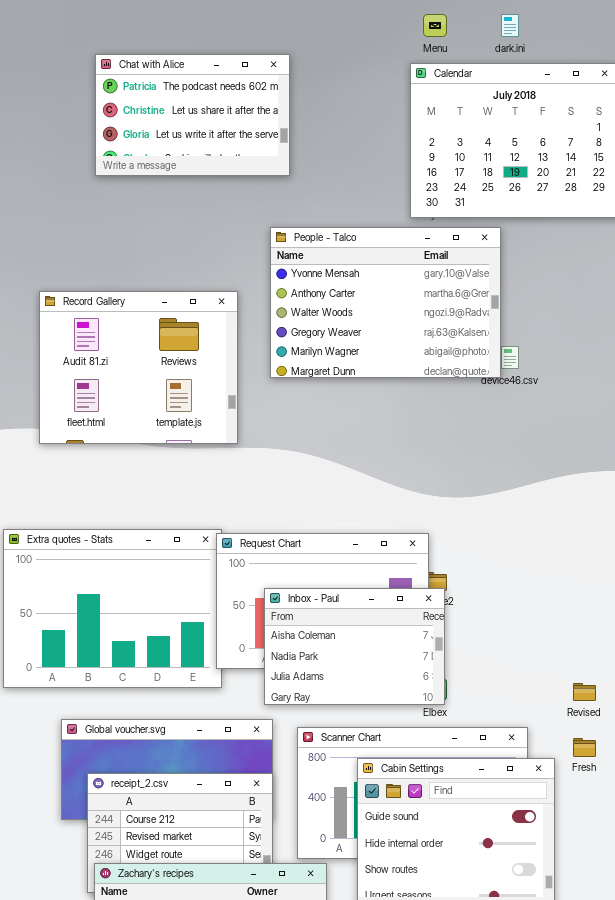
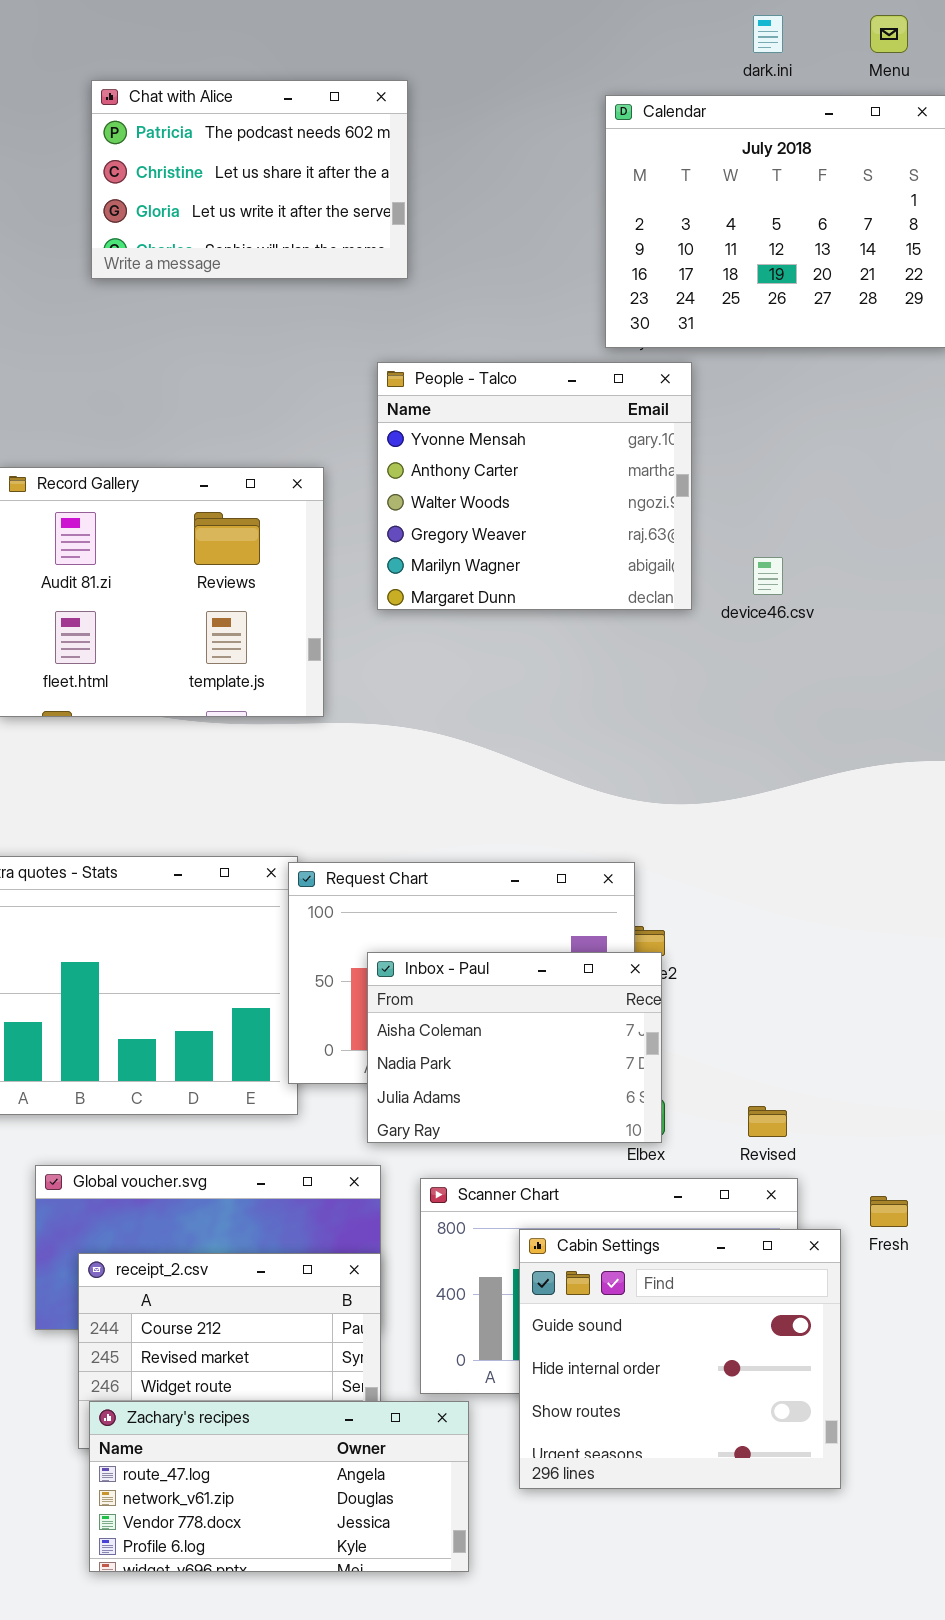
Menu: [423,14,447,37] -> [870,15,908,53], moved
People - Talco: [270,227,501,378] -> [377,362,692,610], resized
Revised: [573,683,596,701] -> [748,1106,787,1137], moved

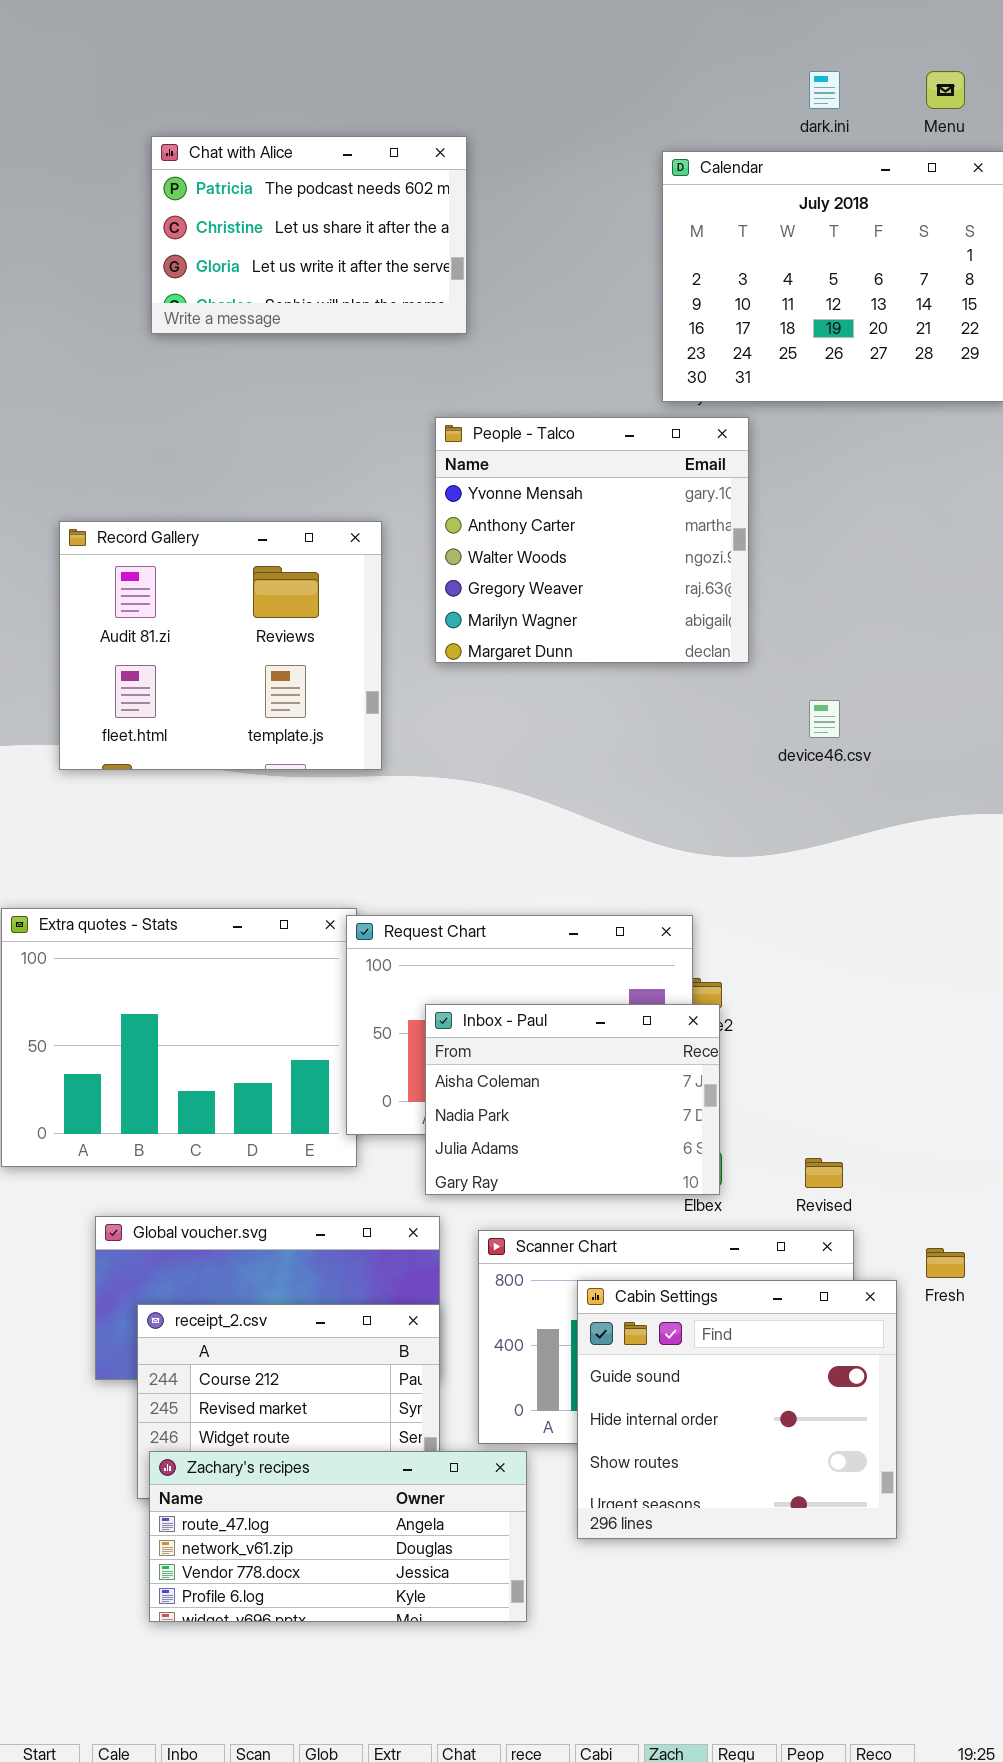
device46.csv: [753,557,783,595] -> [809,700,840,738], moved

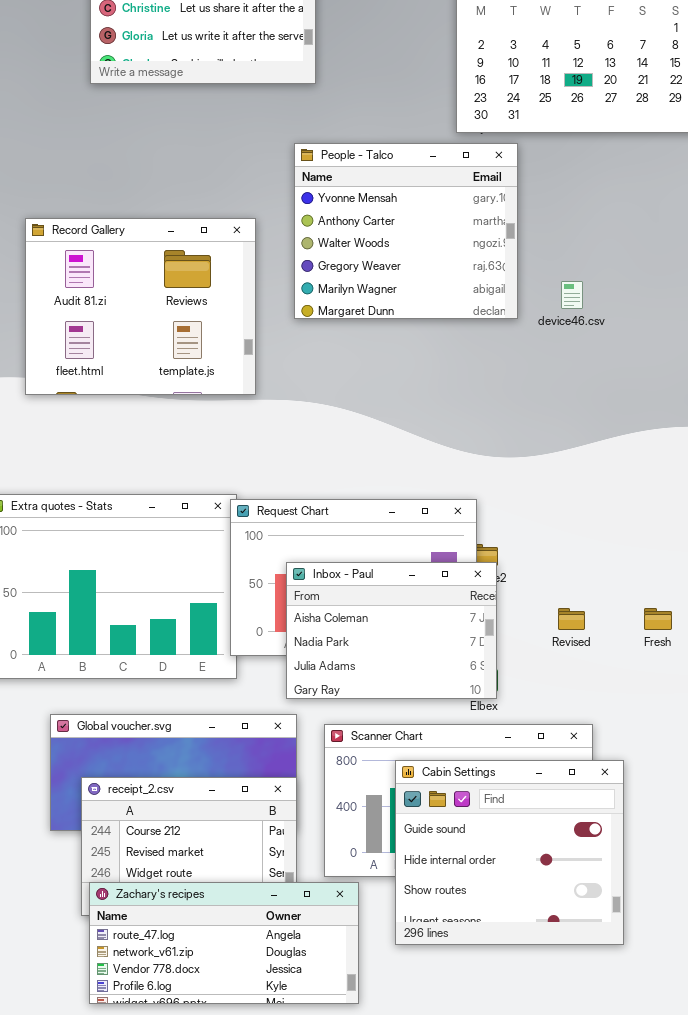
device46.csv: [809,700,840,738] -> [561,281,583,309], moved
Revised: [805,1158,843,1188] -> [558,608,585,630], moved
Fresh: [926,1248,965,1278] -> [644,608,672,630], moved

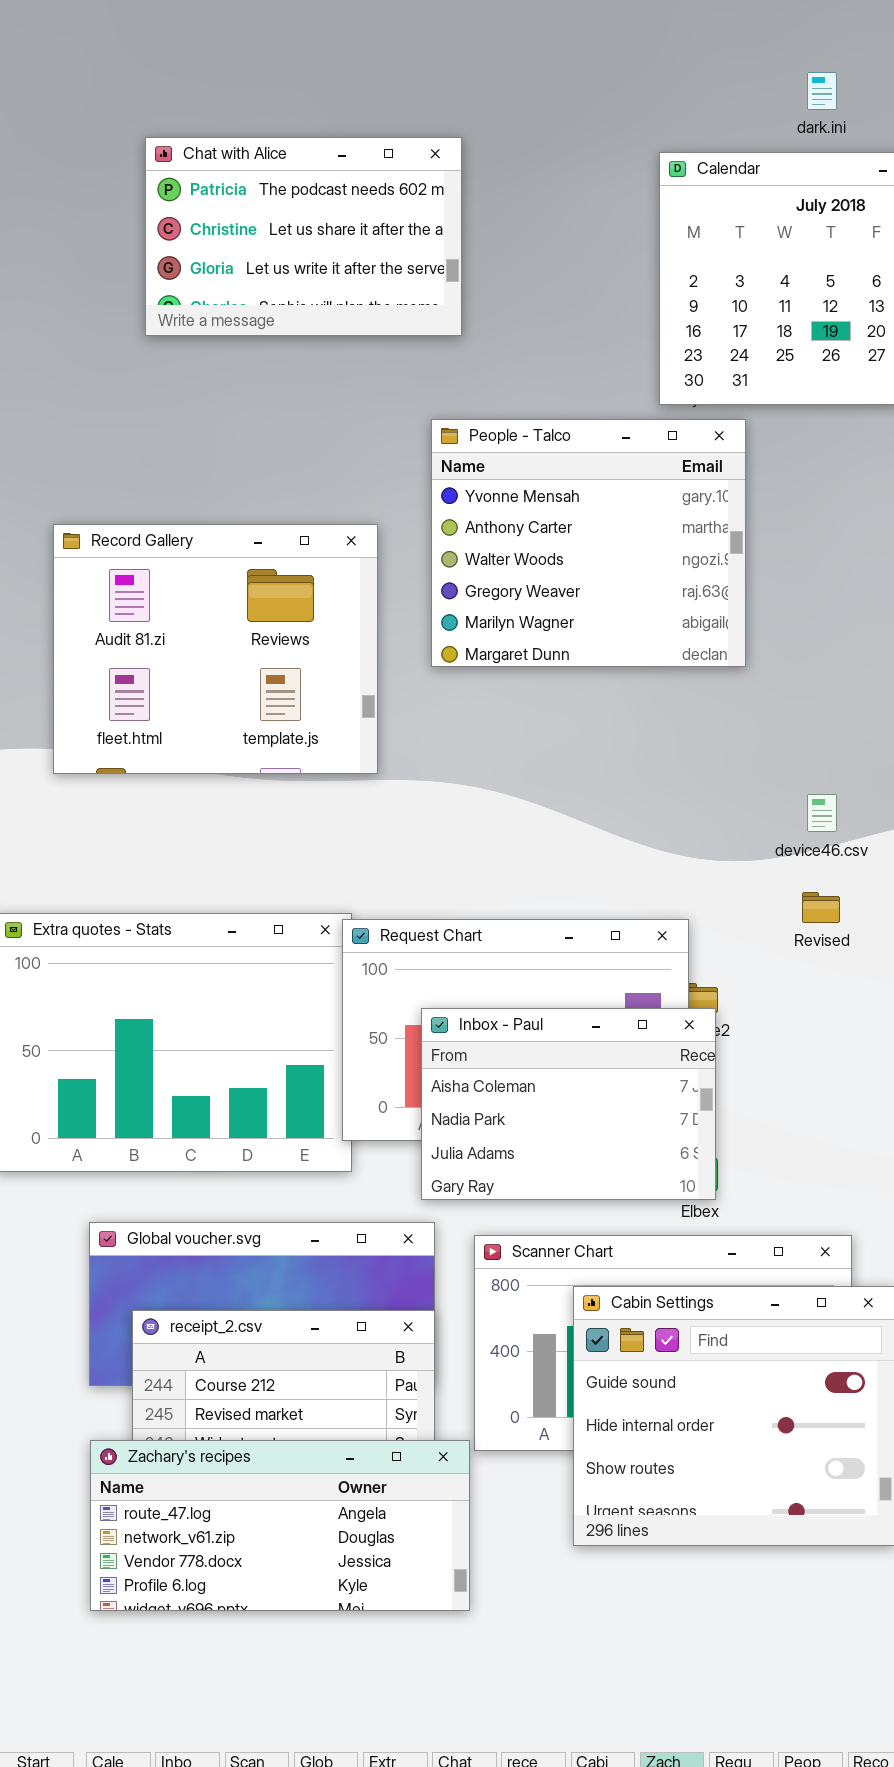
device46.csv: [561,281,583,309] -> [807,794,837,832], moved
Revised: [558,608,585,630] -> [802,892,840,923], moved
Zachary's recipes: [89,882,359,1004] -> [90,1440,470,1611], moved

